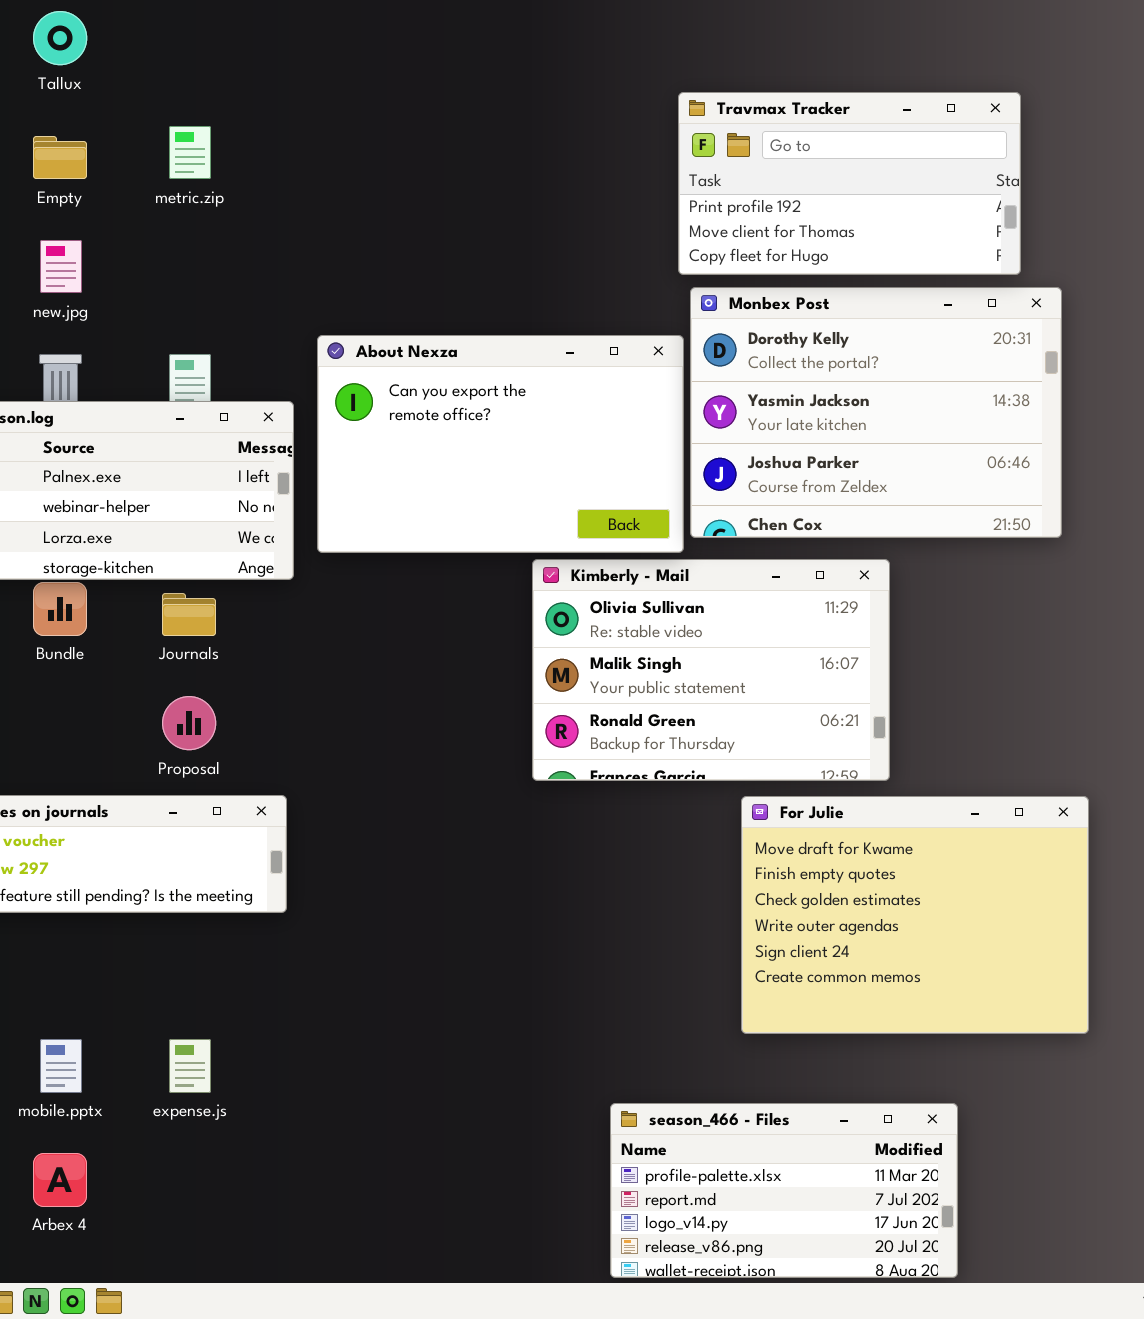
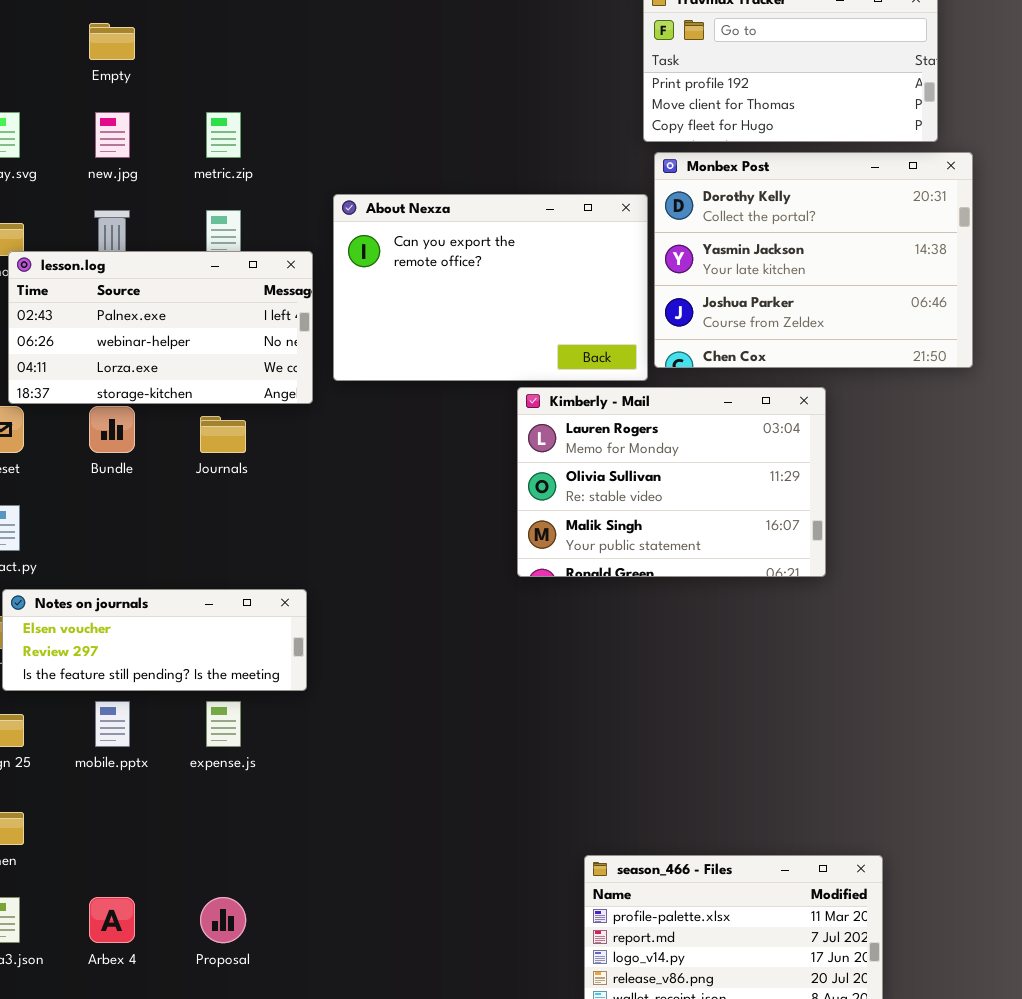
metric.zip: [169,126,211,179] -> [206,112,241,158], moved
Kimberly - Mail: [532,559,890,781] -> [517,387,826,577], scrolled up 1 row
Proposal: [162,696,216,750] -> [200,897,246,943], moved
For Julie: [741,796,1089,1034] -> none, closed
mobile.pptx: [40,1039,82,1093] -> [95,701,130,747], moved
expense.js: [169,1039,211,1093] -> [206,701,241,747], moved

